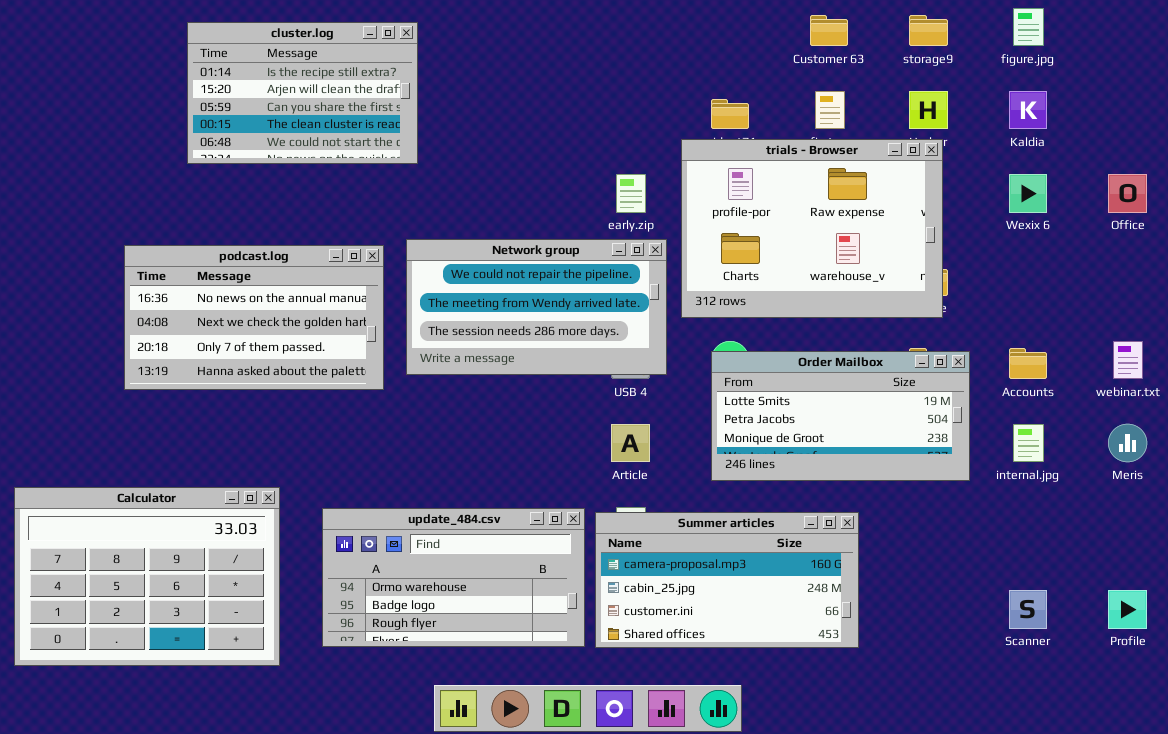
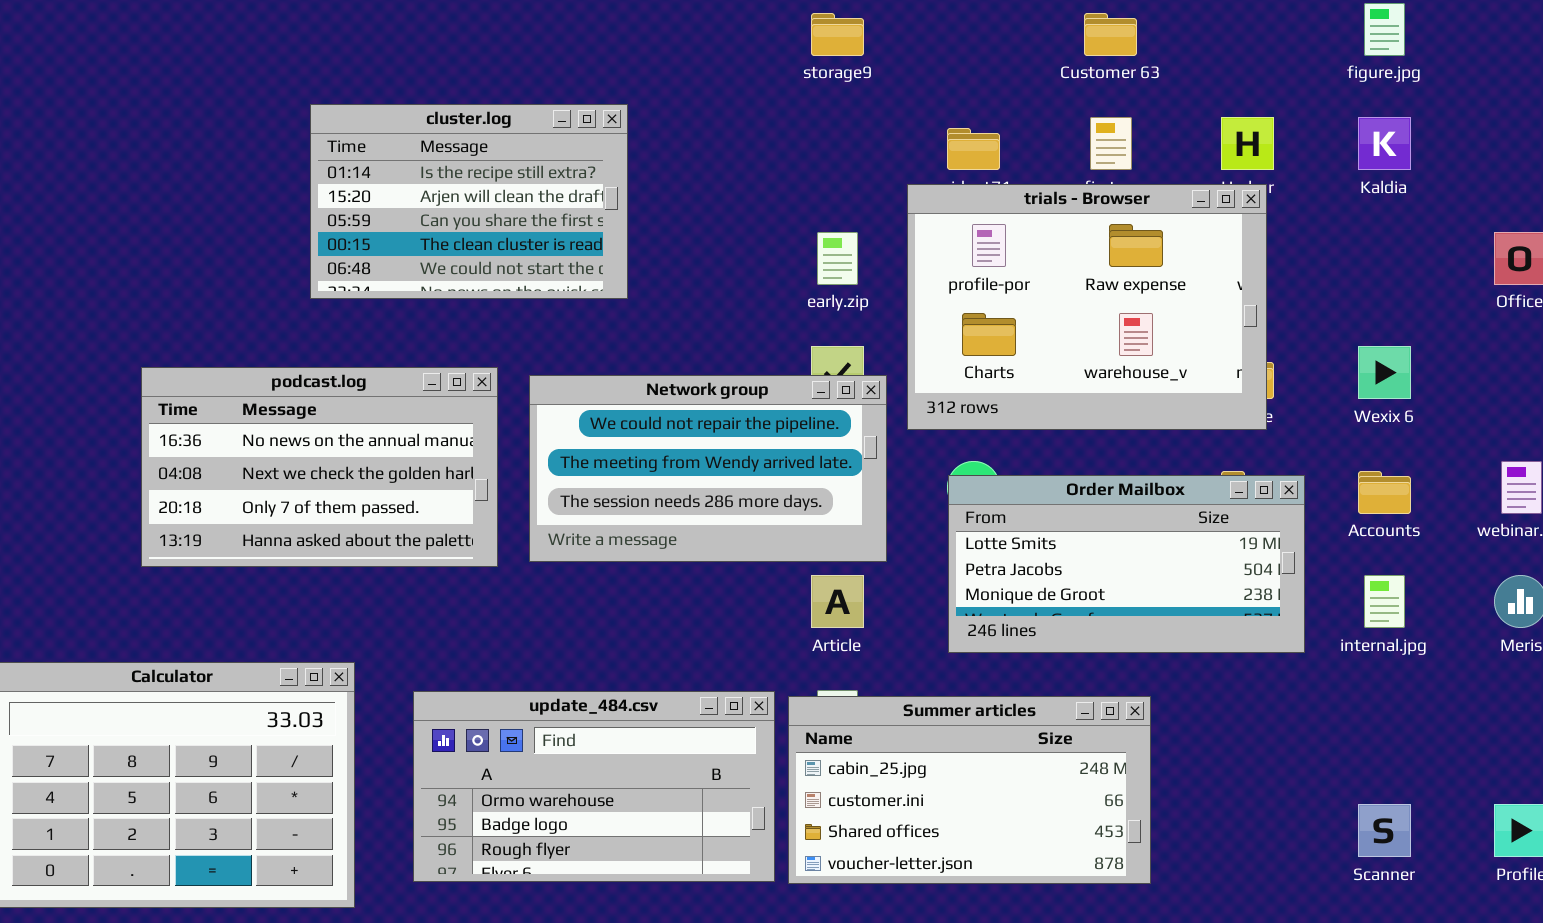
storage9: [909,15,948,46] -> [811,13,864,56], moved
cluster.log: [187,22,418,164] -> [310,104,628,299], moved
Wexix 6: [1009,174,1047,213] -> [1358,346,1411,399], moved
Network group: [406,239,667,375] -> [529,375,887,562], moved
podcast.log: [124,245,384,390] -> [141,367,498,567], moved
Summer articles: [595,512,859,648] -> [788,696,1151,884], scrolled down 1 row

